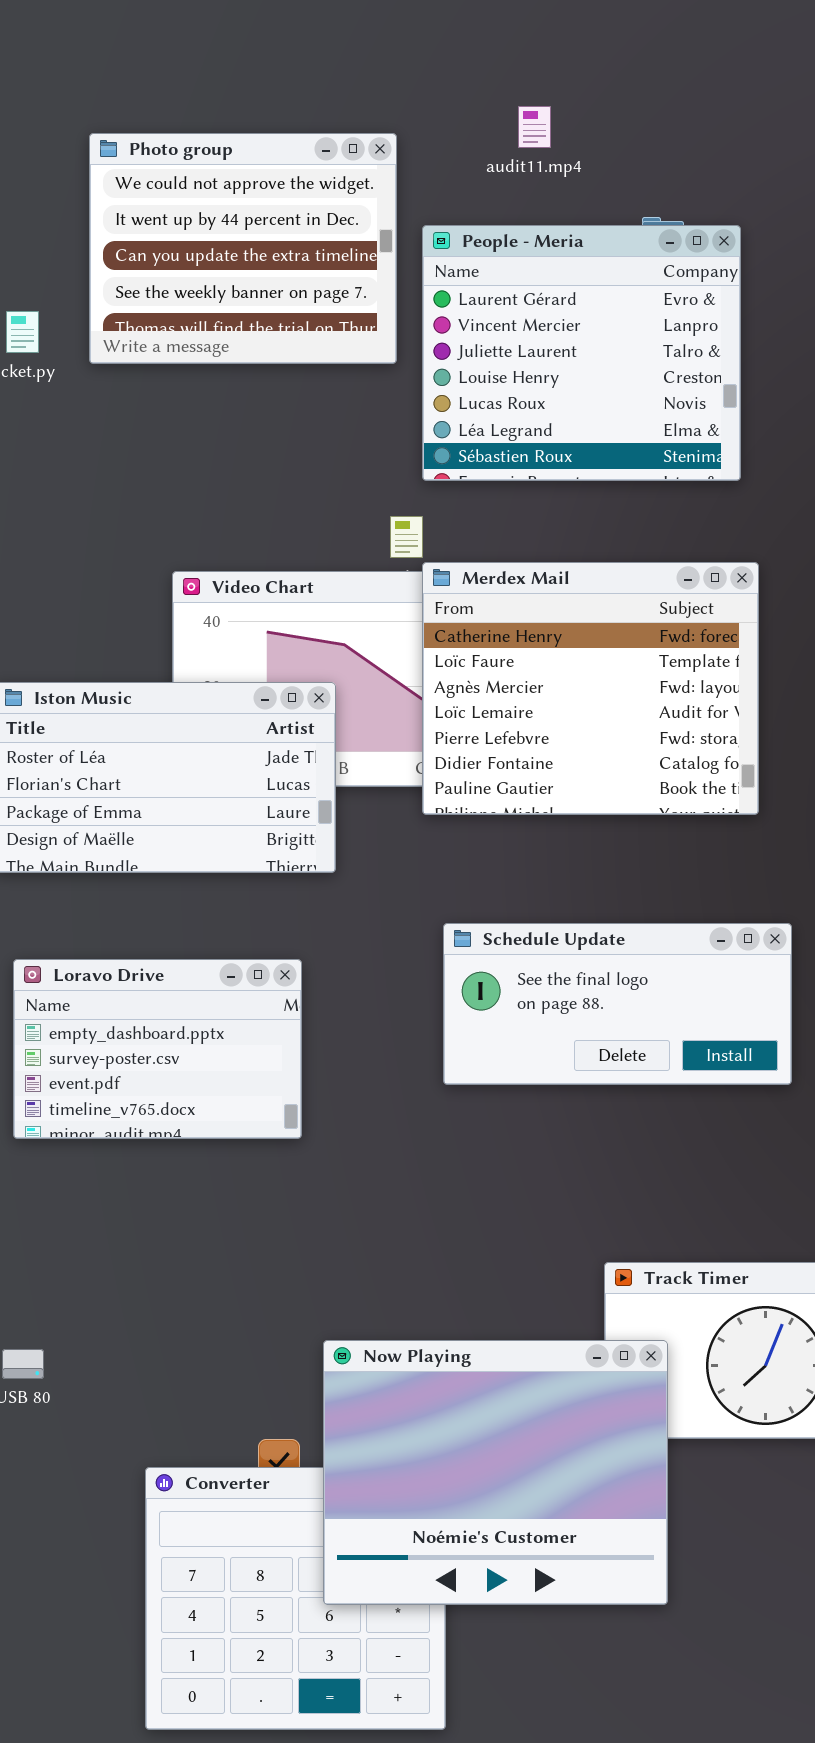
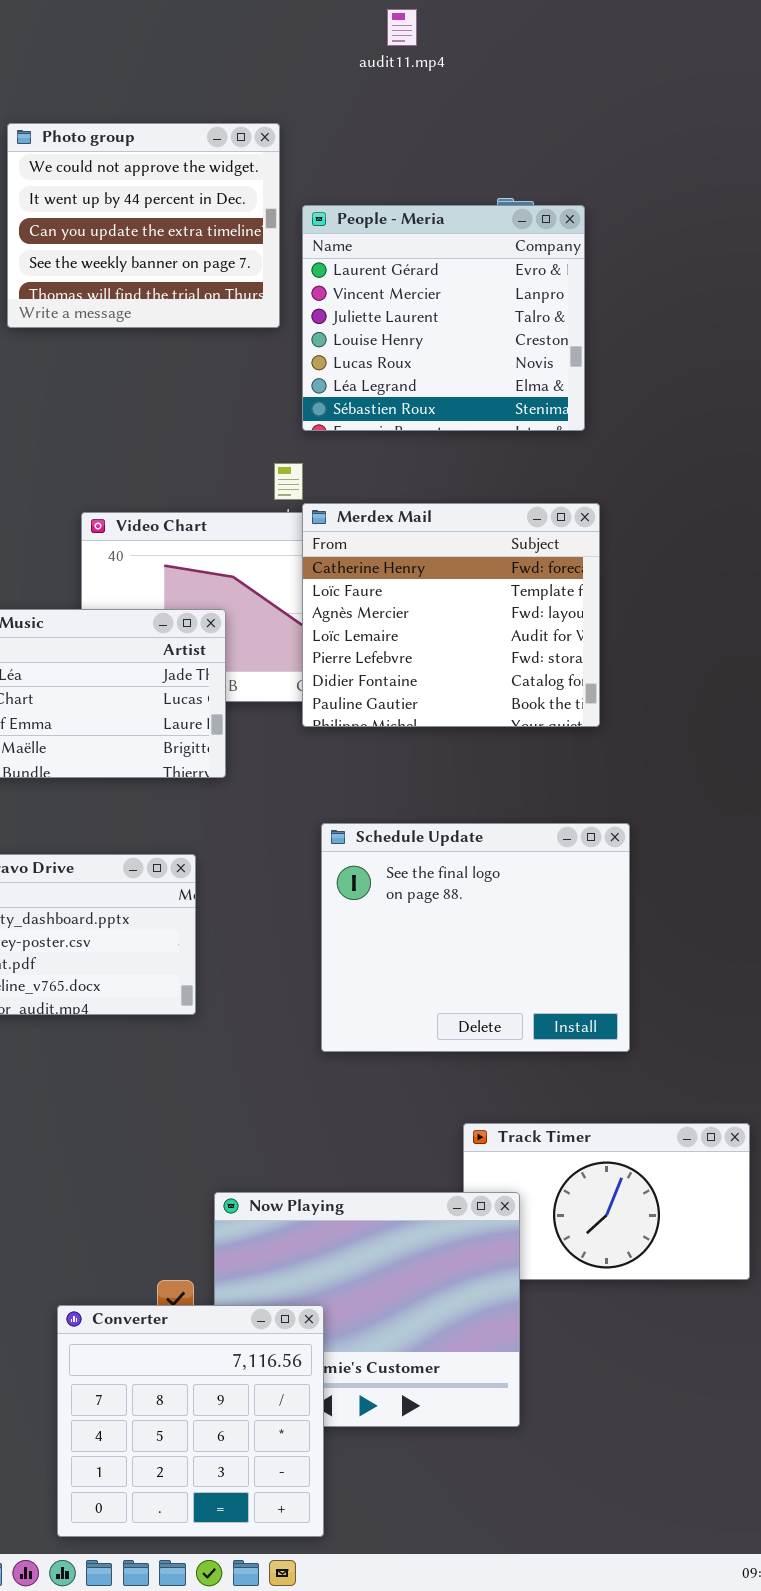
audit11.mp4: [518,106,551,148] -> [387,9,417,46], moved
Schedule Update: [443,923,792,1085] -> [321,823,630,1052], resized
Converter: [145,1467,446,1730] -> [57,1305,324,1537], raised

